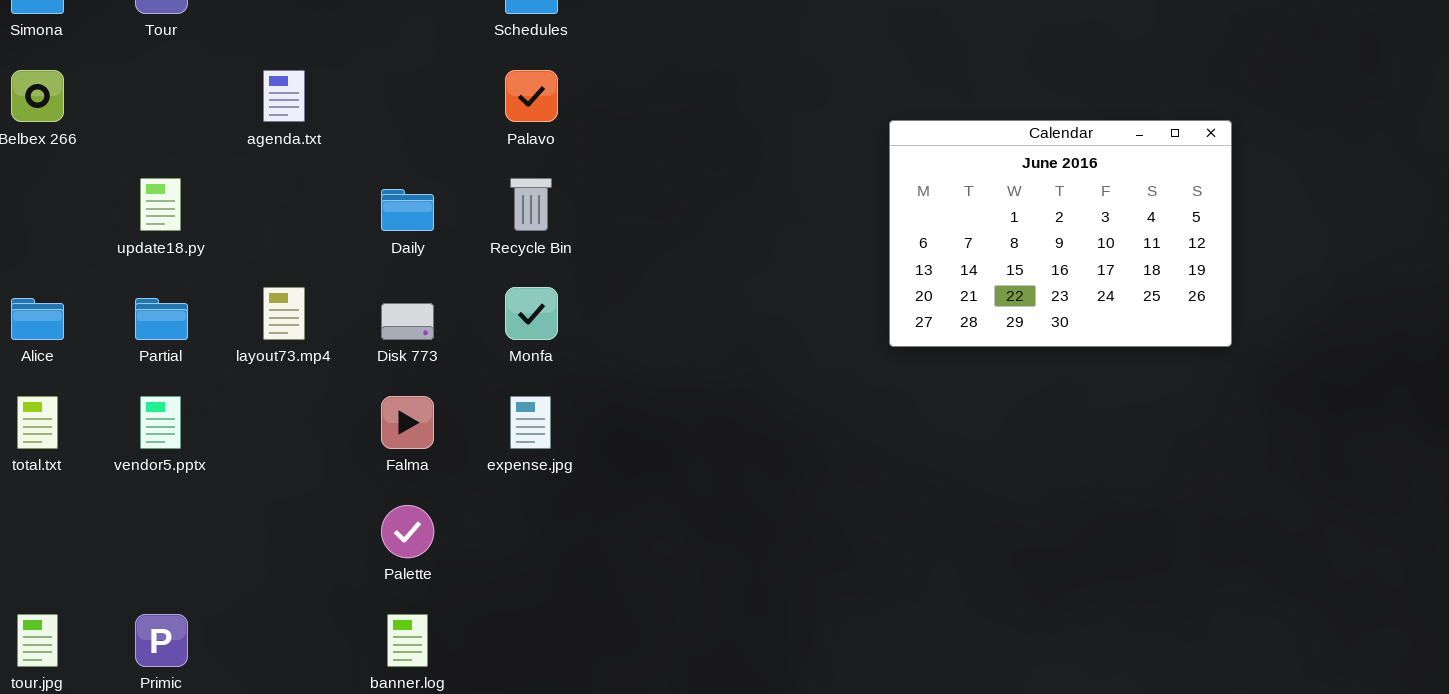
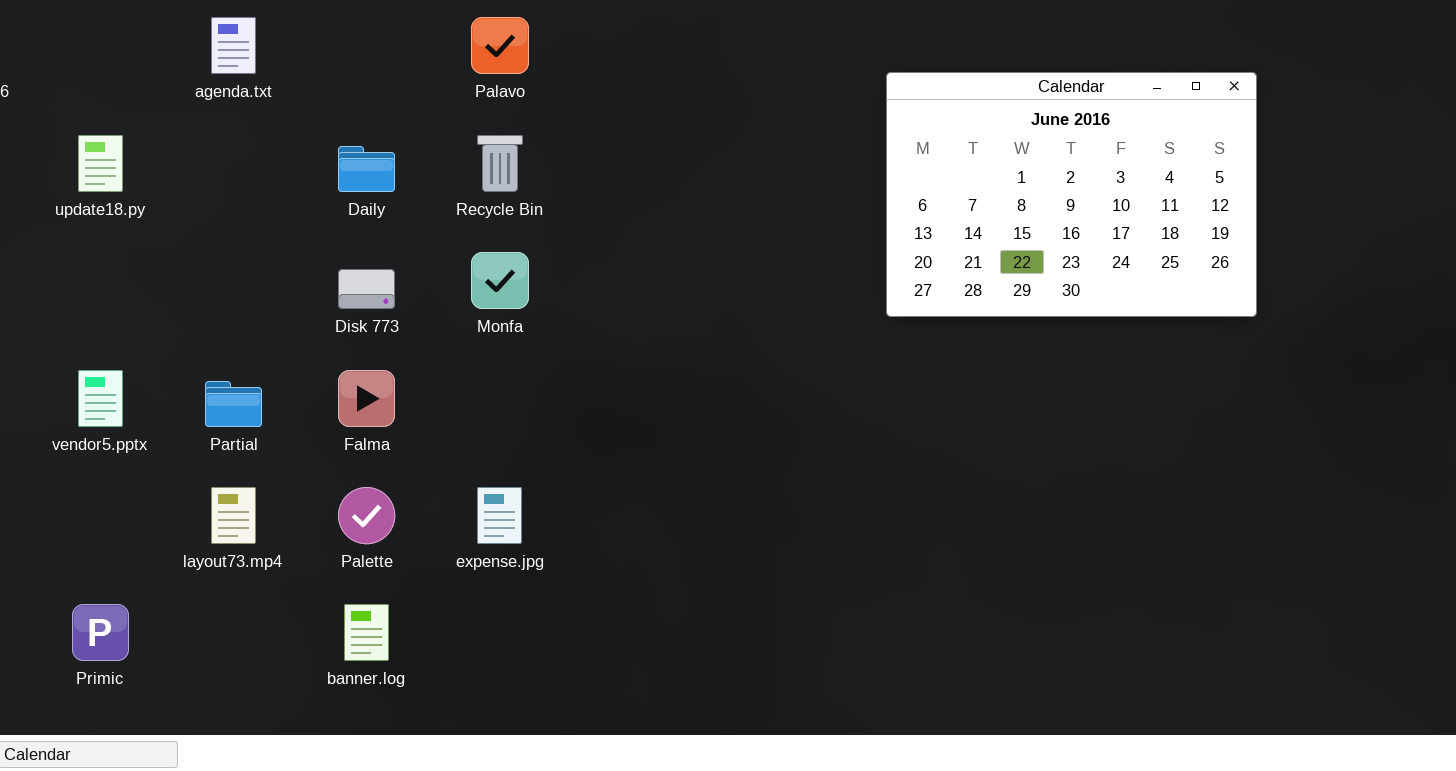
layout73.mp4: [263,287,305,340] -> [211,487,256,544], moved
Partial: [135,298,188,340] -> [205,381,262,427], moved
expense.jpg: [510,396,551,449] -> [477,487,522,544], moved

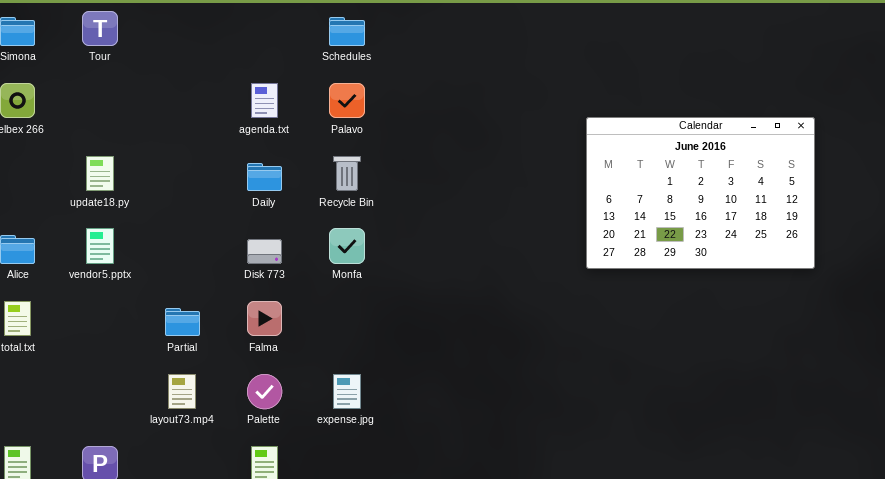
agenda.txt: [211,17,256,74] -> [251,83,278,118], moved
vendor5.pptx: [78,370,123,427] -> [86,228,114,264], moved

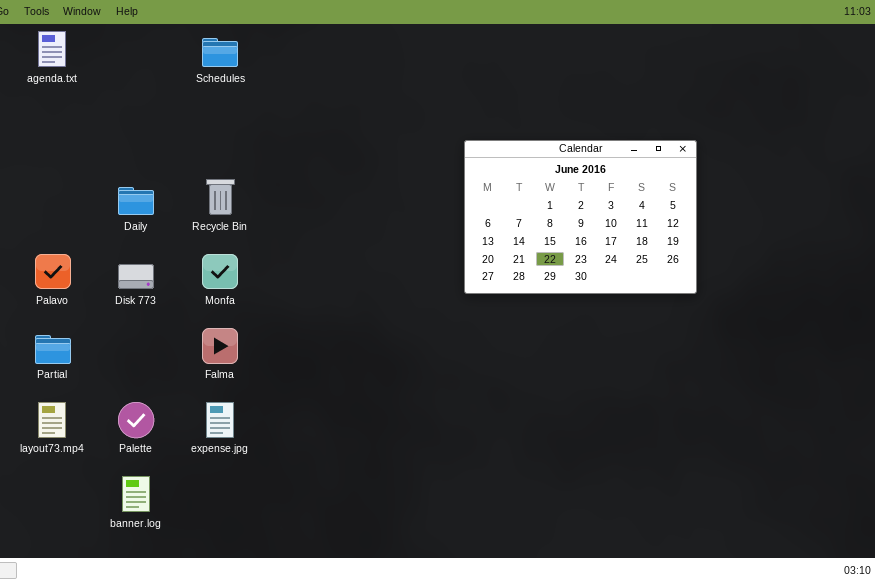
agenda.txt: [251,83,278,118] -> [38,31,66,67], moved
Palavo: [329,83,365,118] -> [35,254,71,289], moved
Falma: [247,301,282,336] -> [202,328,238,364], moved

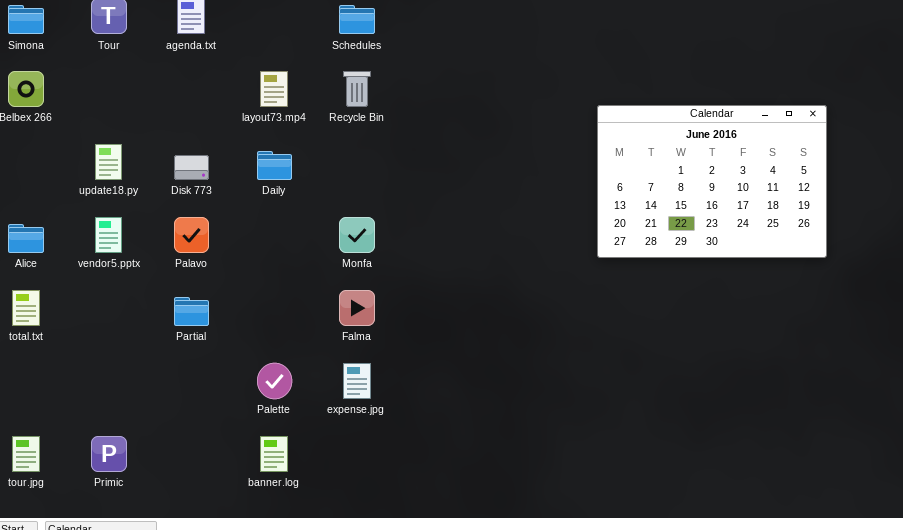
Recycle Bin: [206,179,235,215] -> [343,71,371,107], moved
Disk 773: [118,264,154,289] -> [174,155,209,180], moved
layout73.mp4: [38,402,66,438] -> [260,71,288,107], moved

